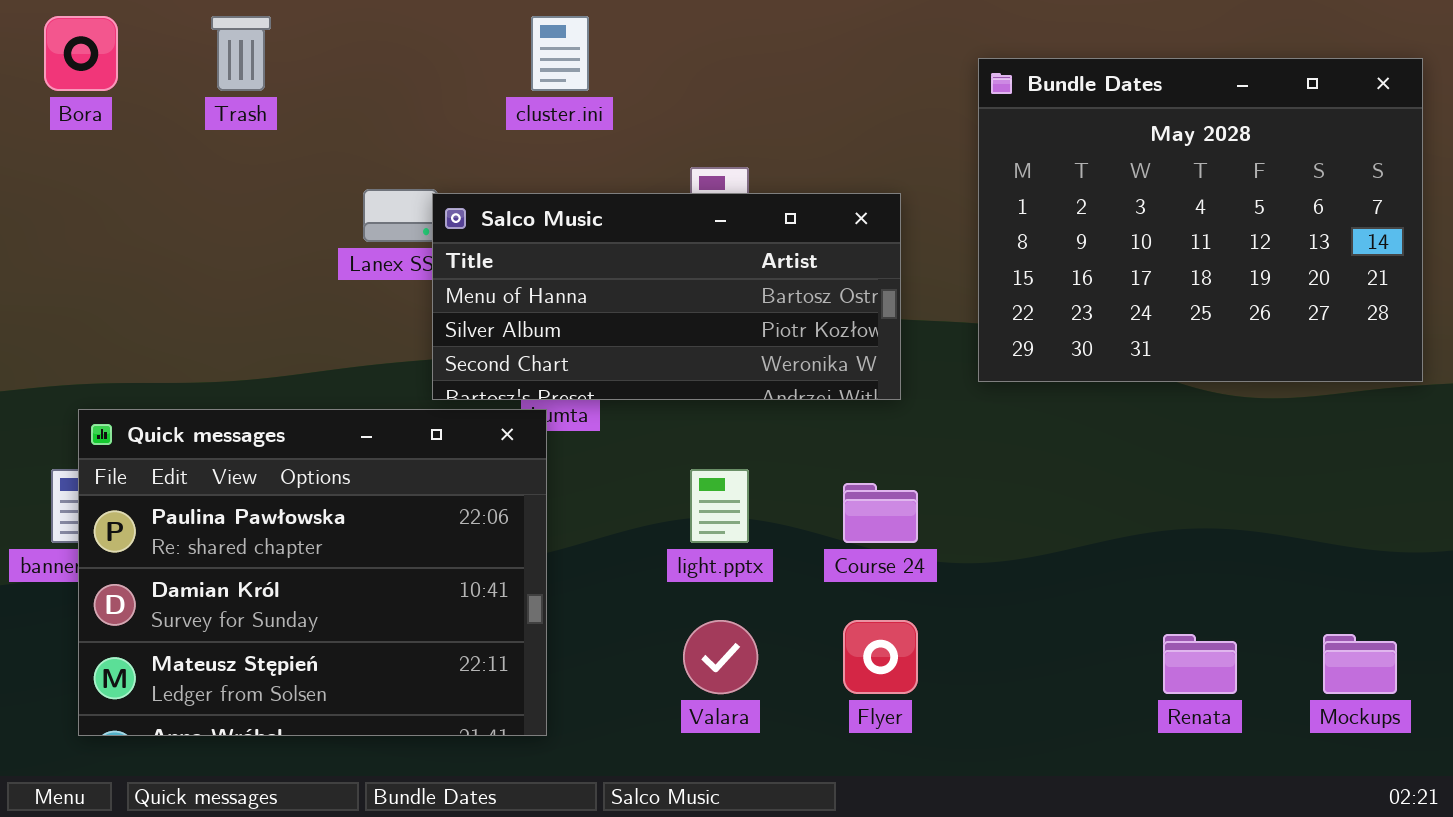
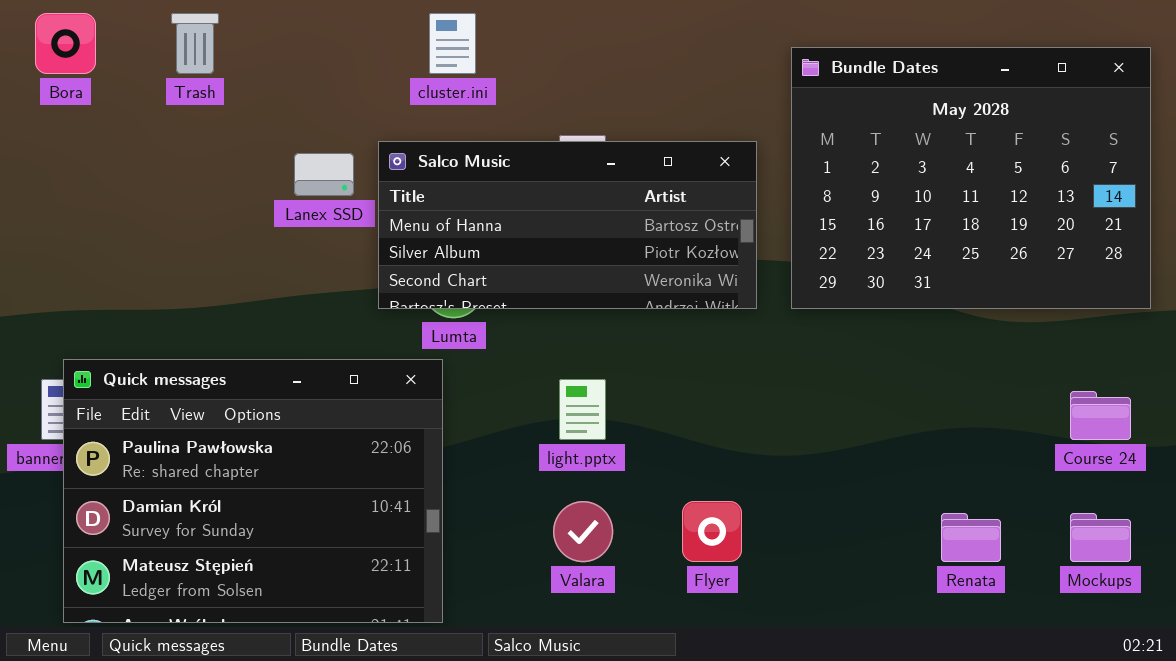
Salco Music: [432,193,901,400] -> [378,141,757,309], moved
Quick messages: [78,409,547,736] -> [63,359,443,623], moved
Course 24: [843,483,918,543] -> [1070,391,1131,440], moved

